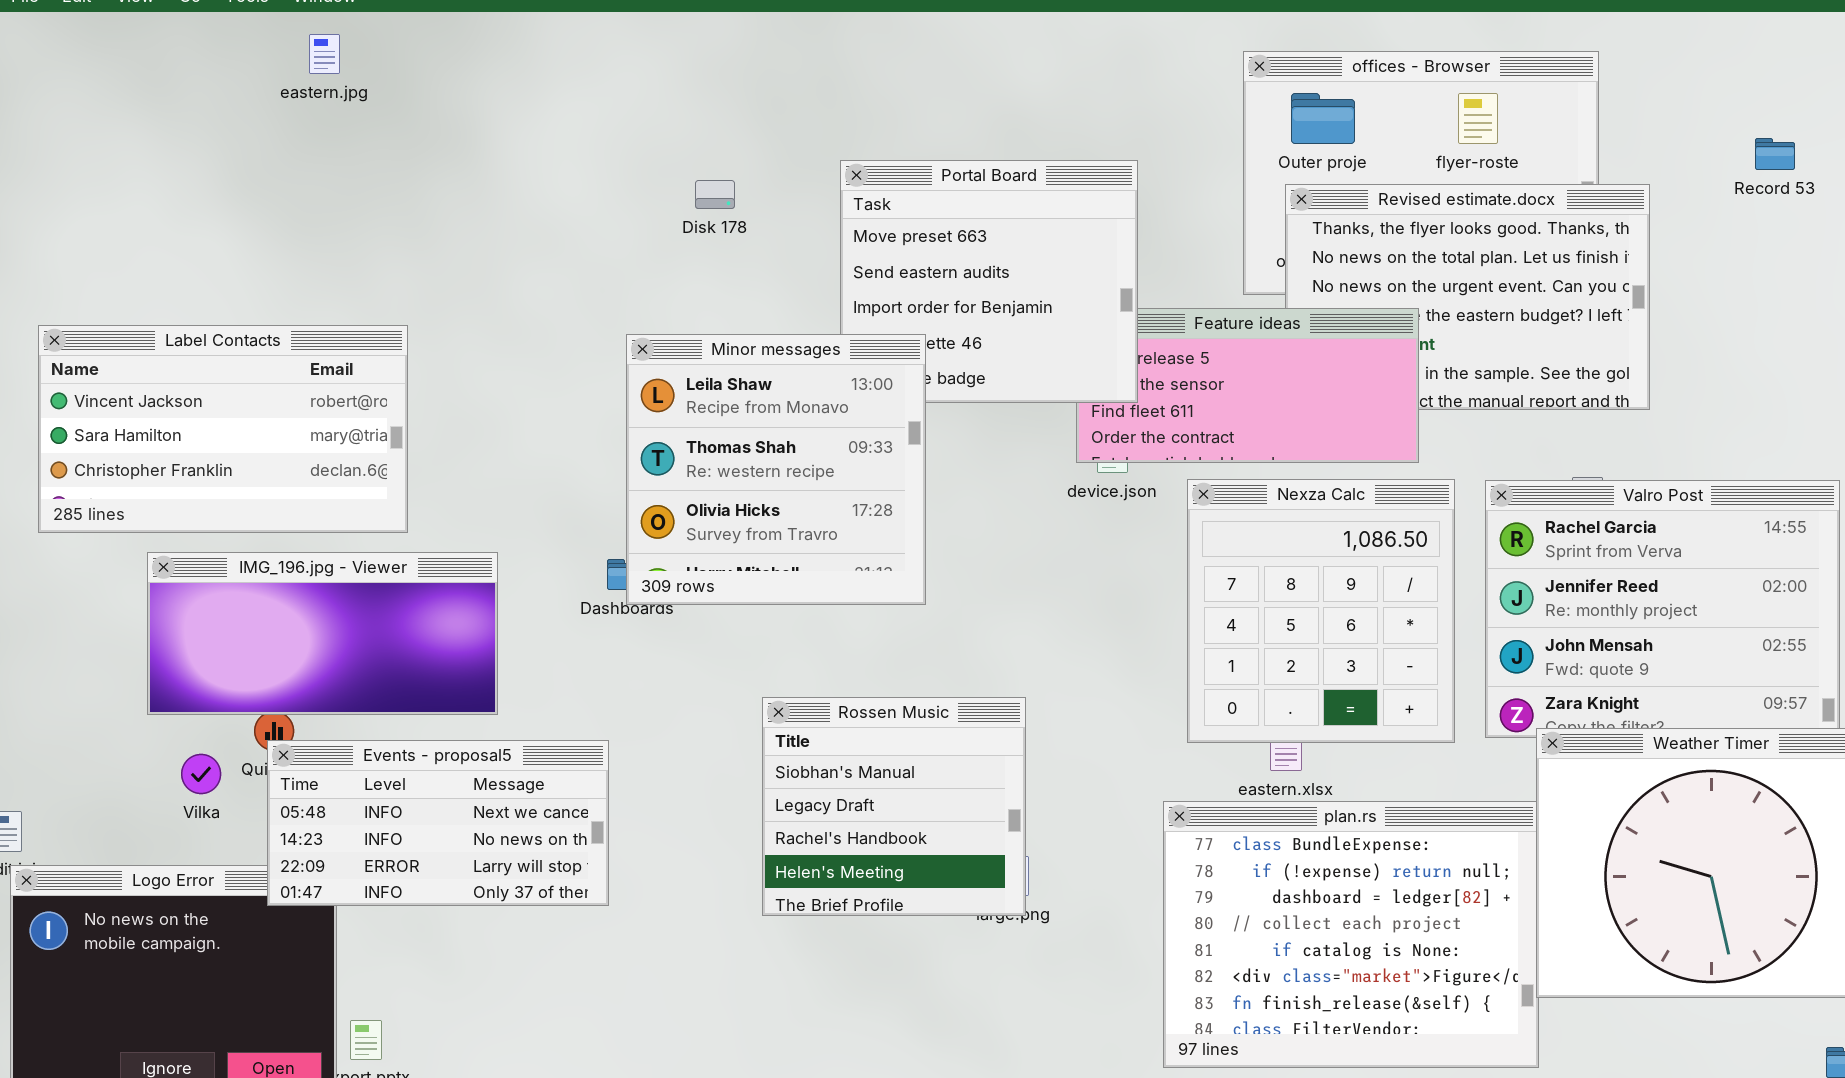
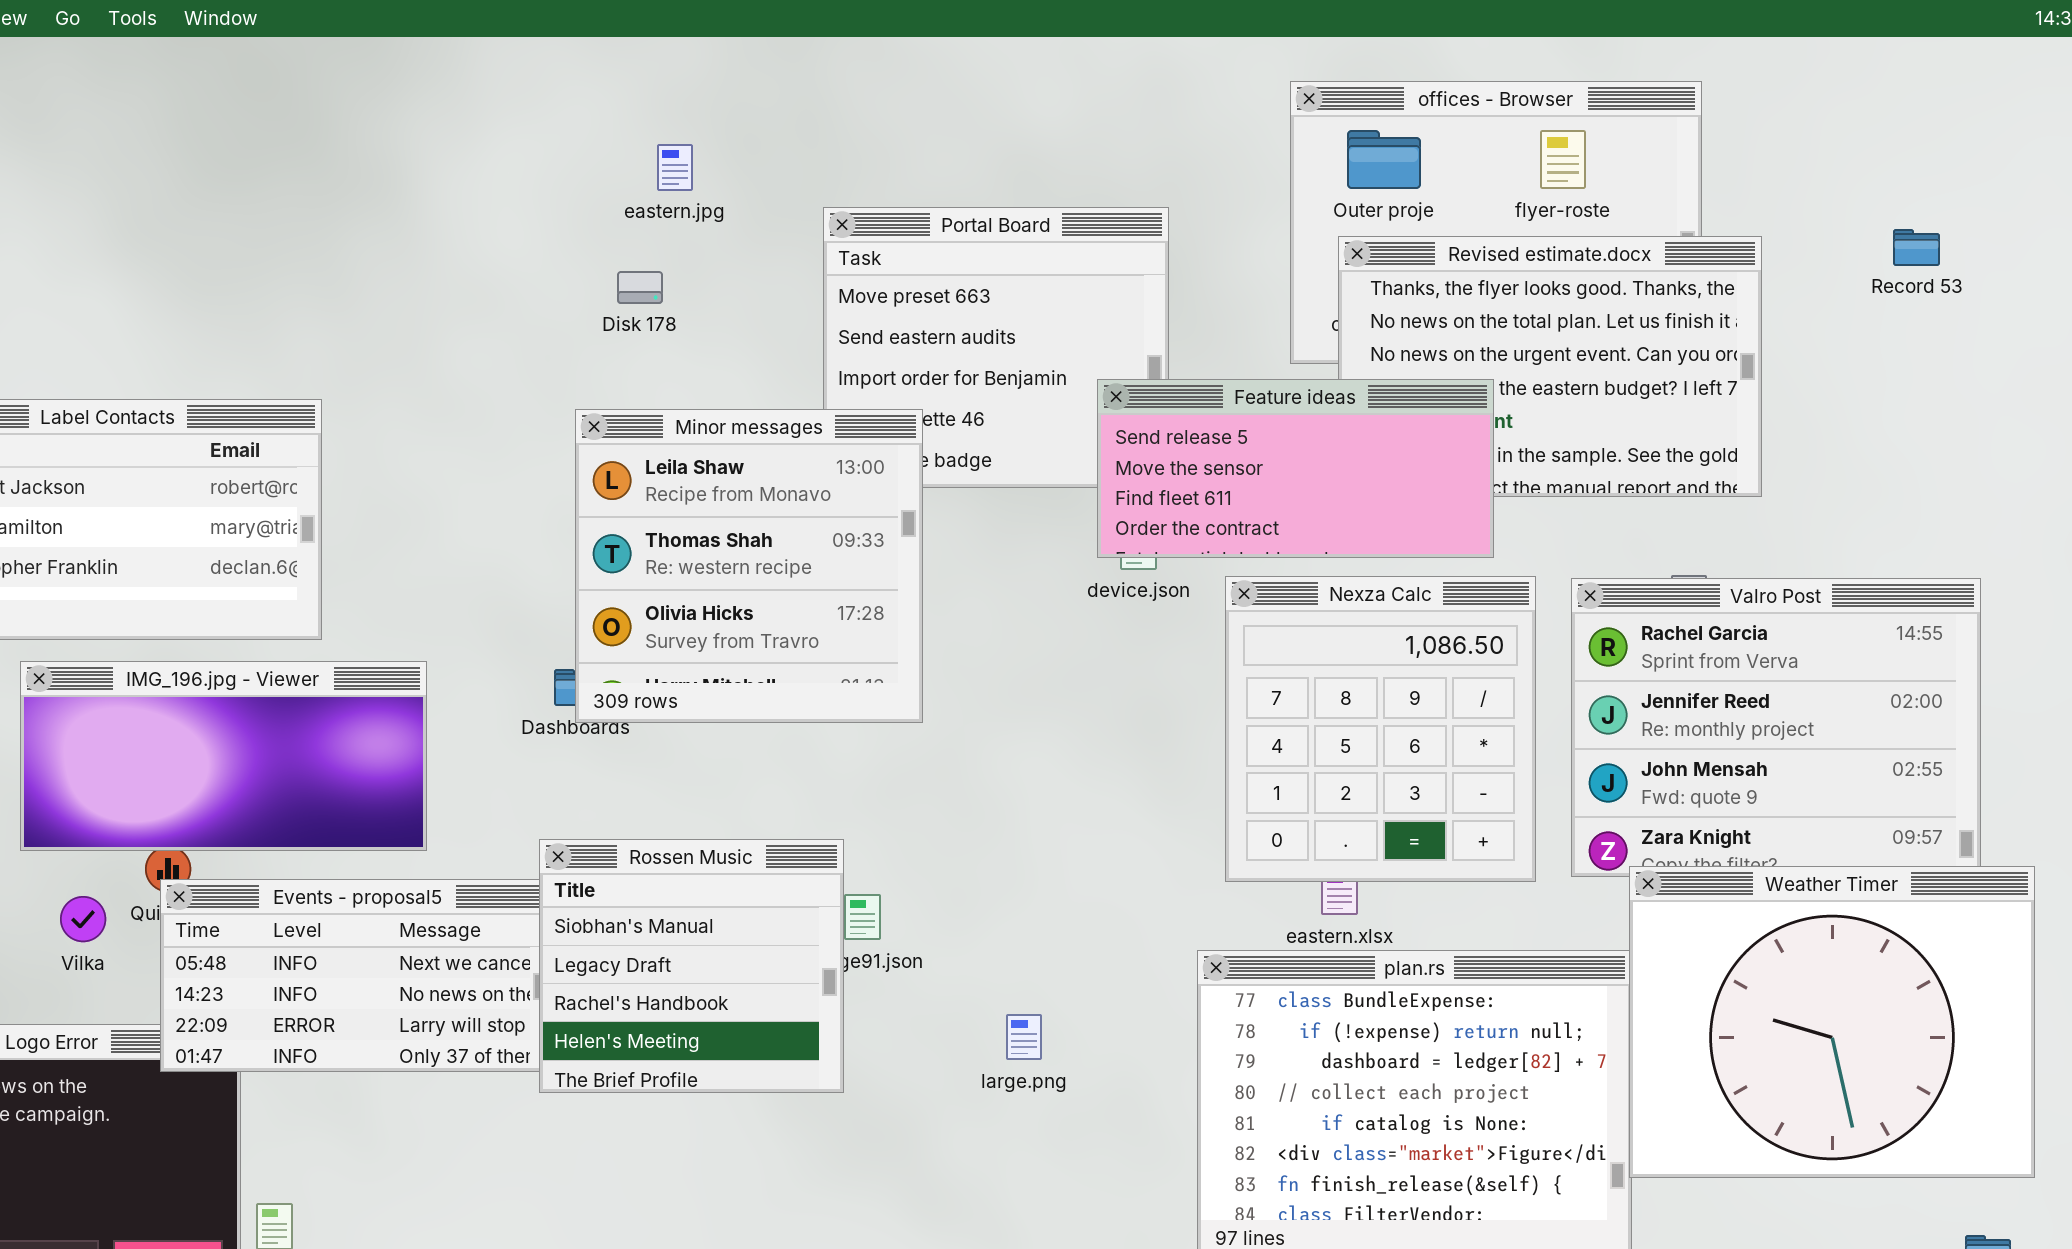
eastern.jpg: [309,34,340,74] -> [657,144,693,191], moved
Record 53: [1755,138,1795,170] -> [1893,229,1940,266], moved
Disk 178: [695,180,735,209] -> [617,271,663,304], moved
Feature ideas: [1076,308,1419,463] -> [1097,379,1494,558], raised
Rossen Music: [762,697,1026,916] -> [539,839,844,1093], moved

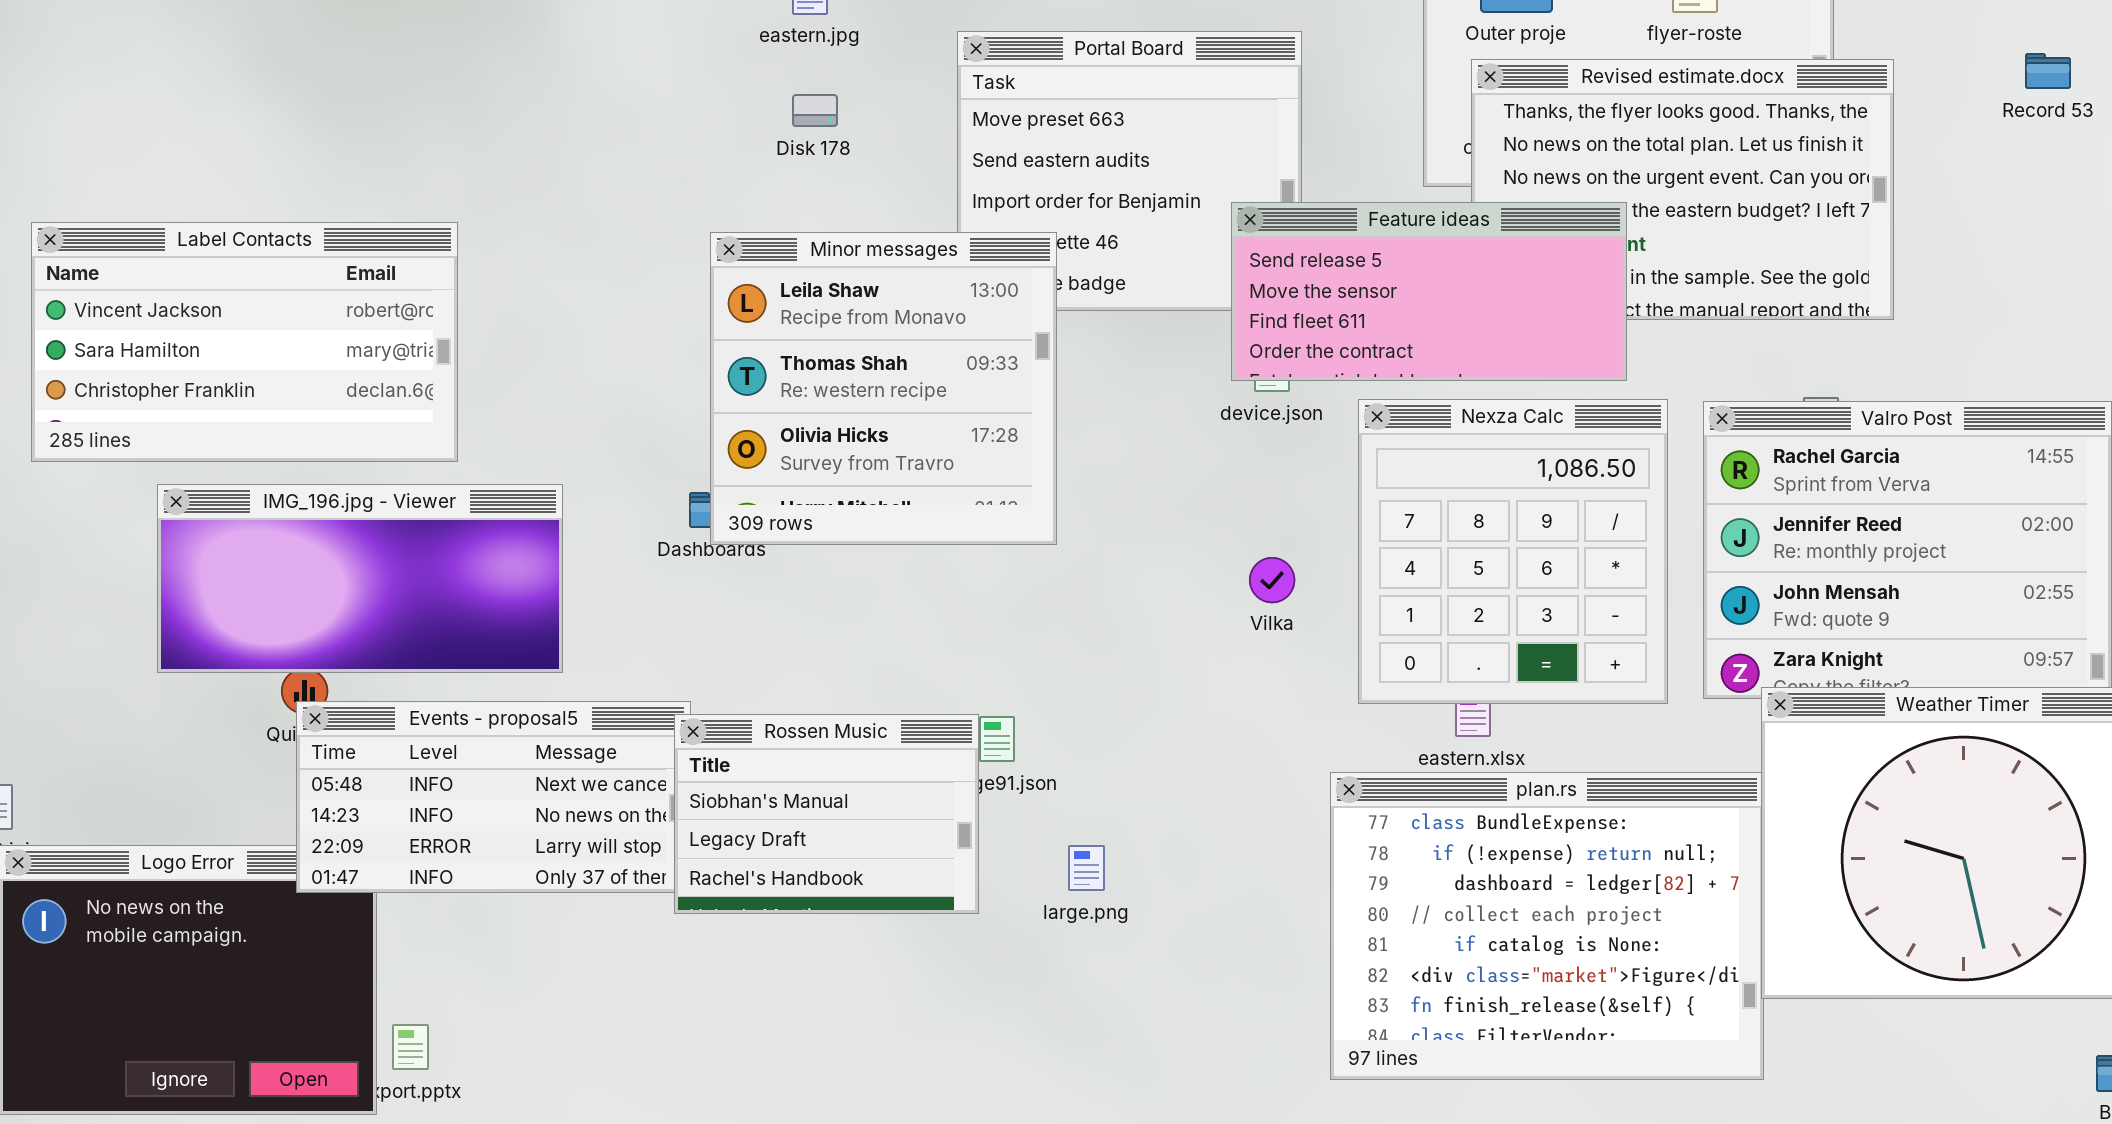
Disk 178: [617,271,663,304] -> [792,94,838,127], moved
Rossen Music: [539,839,844,1093] -> [674,714,979,914], resized
Vilka: [60,896,106,942] -> [1249,557,1295,603], moved
large.png: [1006,1014,1042,1060] -> [1068,845,1105,891], moved

